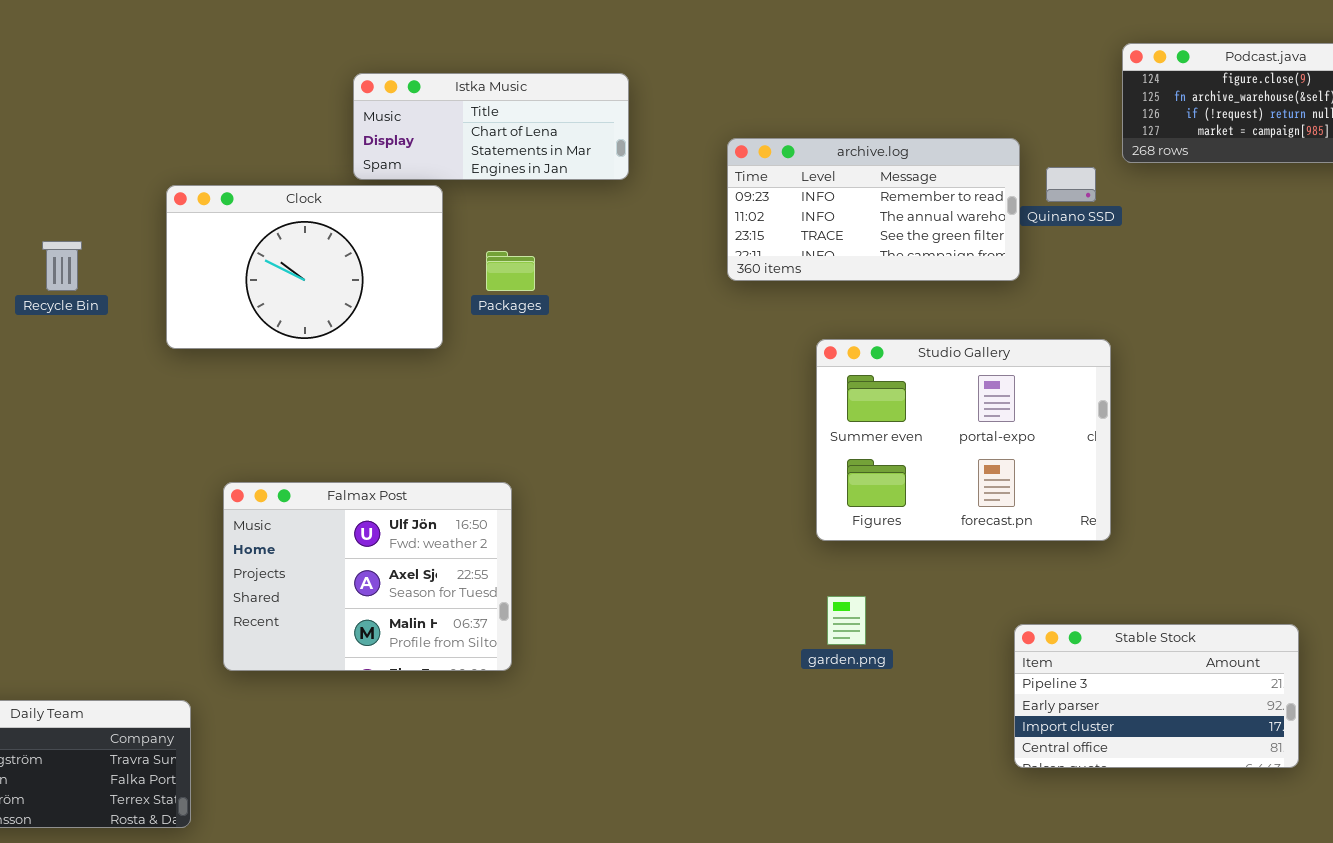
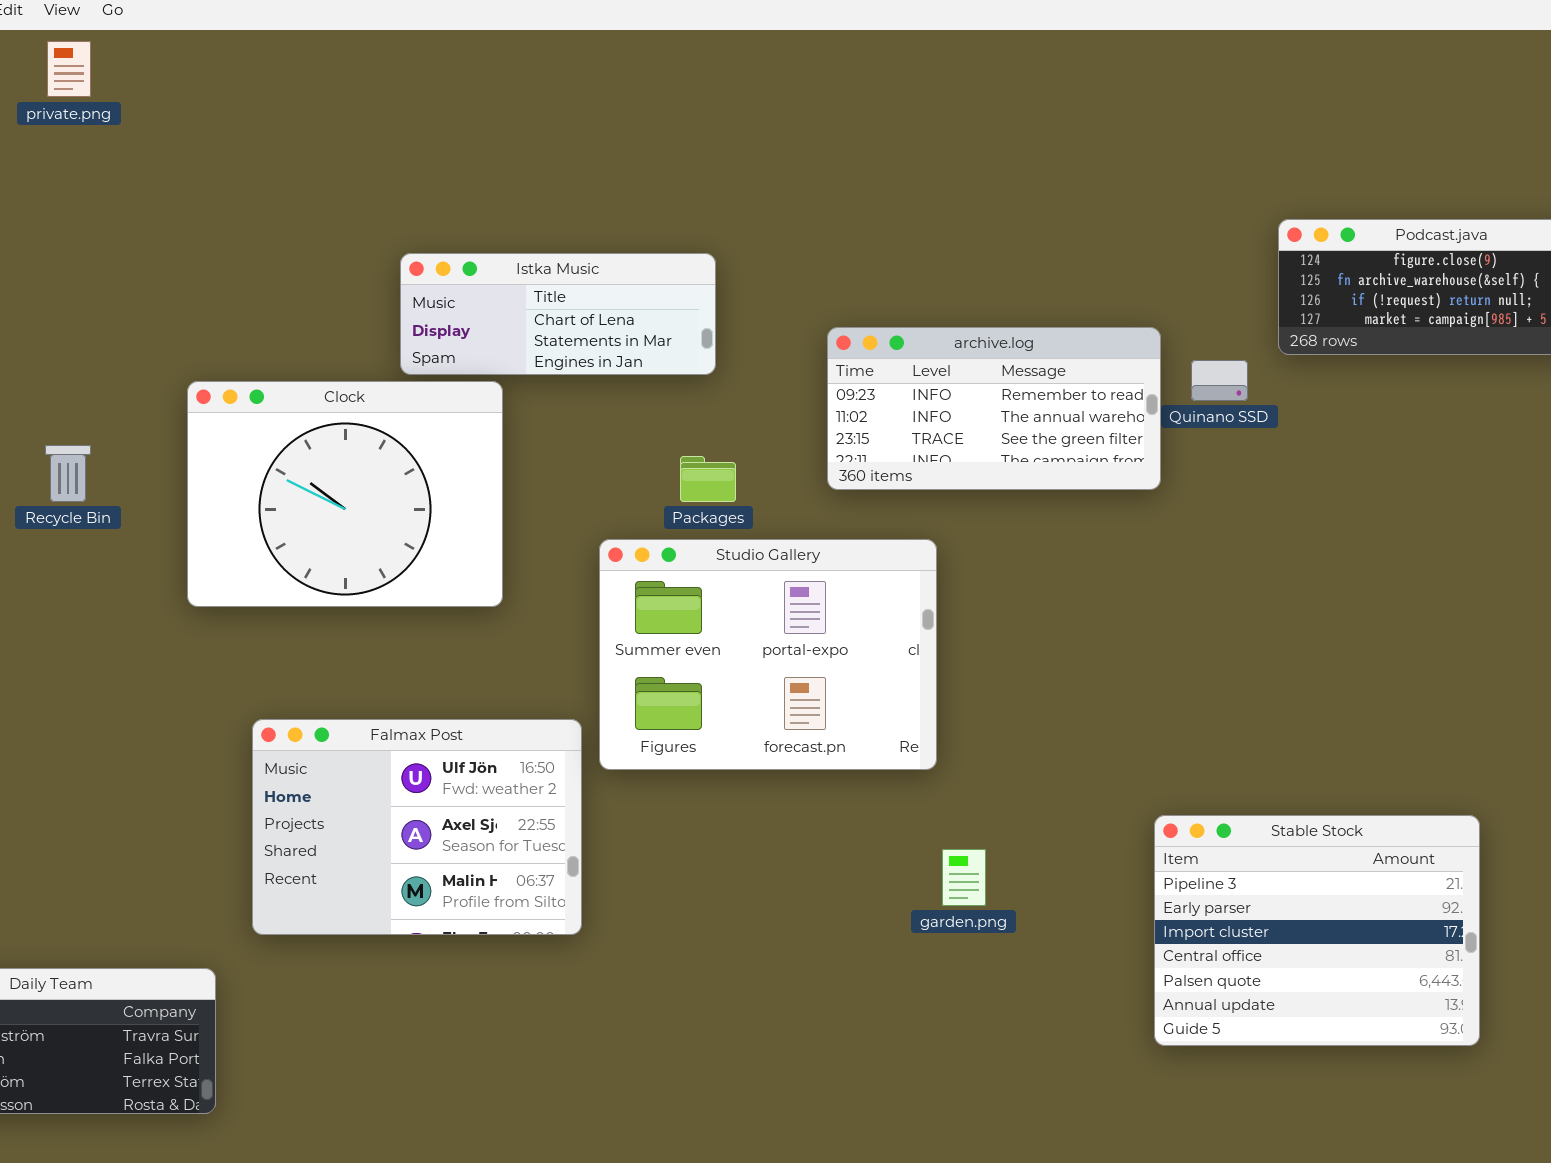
Clock: [166,185,443,349] -> [187,381,503,607], resized
Packages: [486,251,535,291] -> [680,456,736,502], moved
Studio Gallery: [816,339,1111,541] -> [599,539,937,770], moved
Stable Stock: [1014,624,1299,768] -> [1154,815,1480,1046], resized

